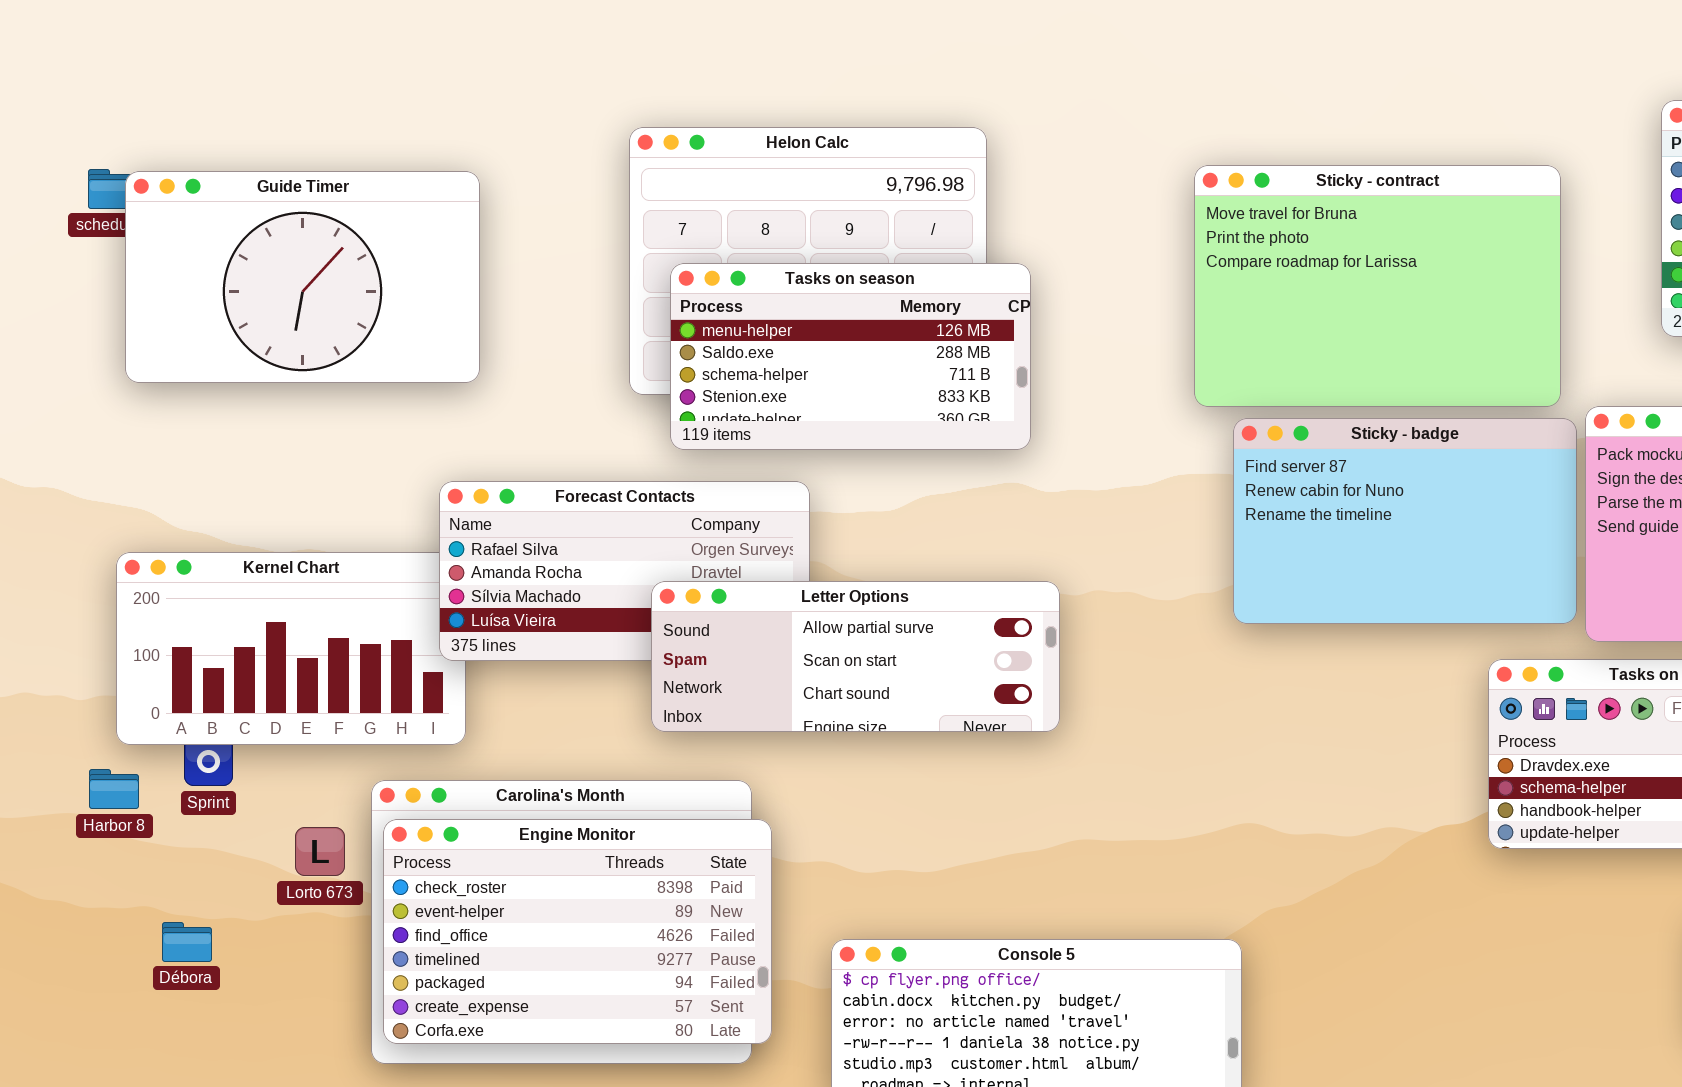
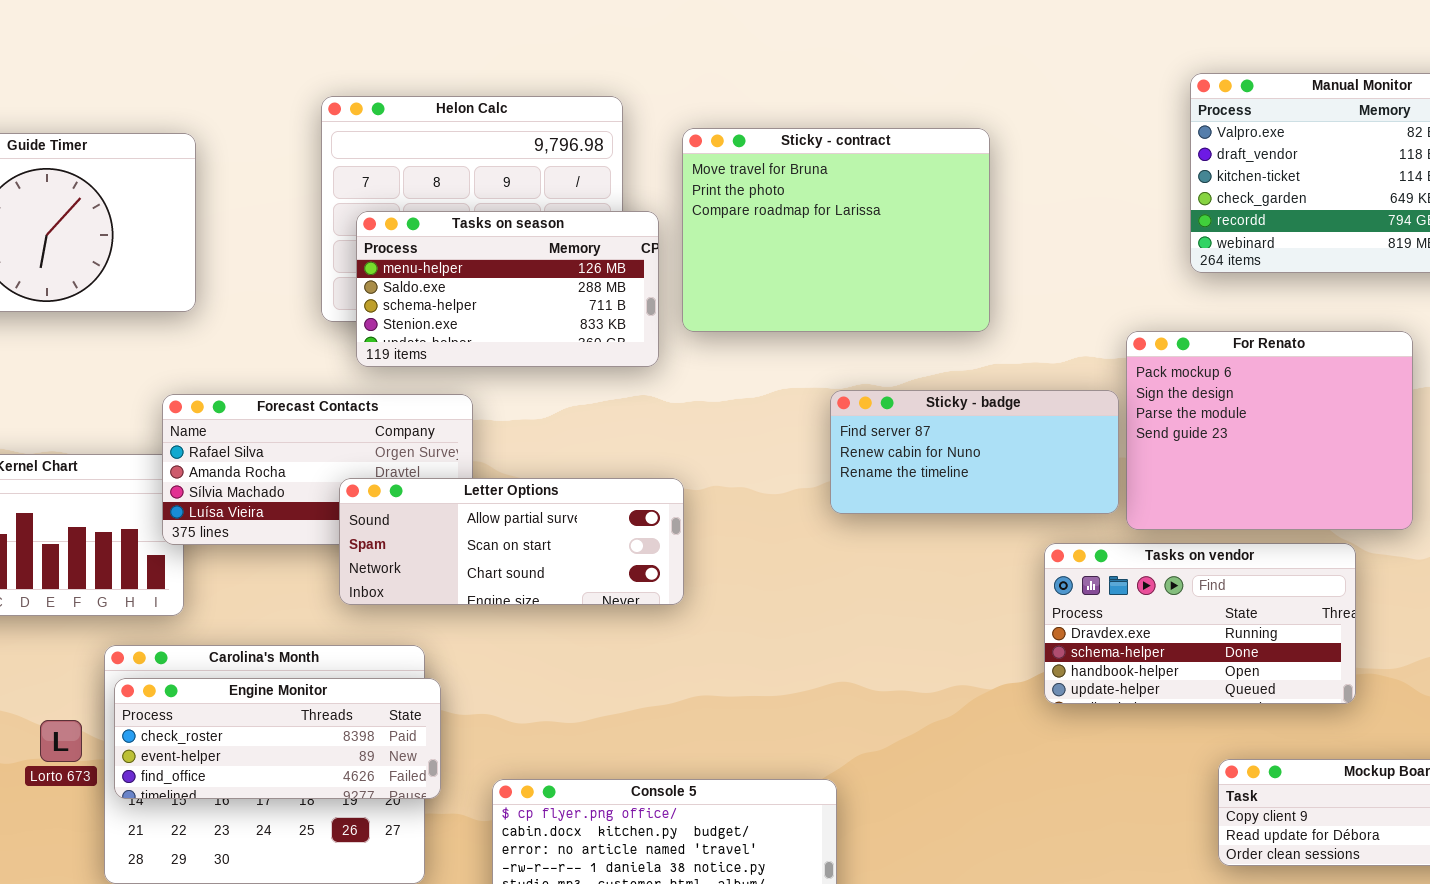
Sticky - contract: [1194,165,1561,407] -> [682,128,990,332], moved
Sticky - badge: [1233,418,1577,624] -> [830,390,1119,514], resized
Engine Monitor: [383,819,772,1044] -> [114,678,441,799], resized
Lorto 673: [295,827,345,876] -> [40,720,82,762], moved

